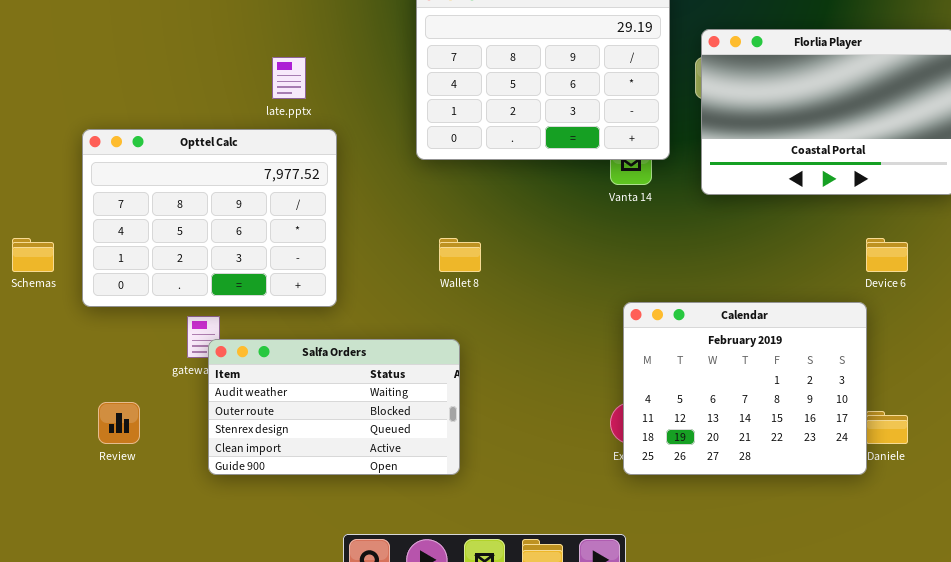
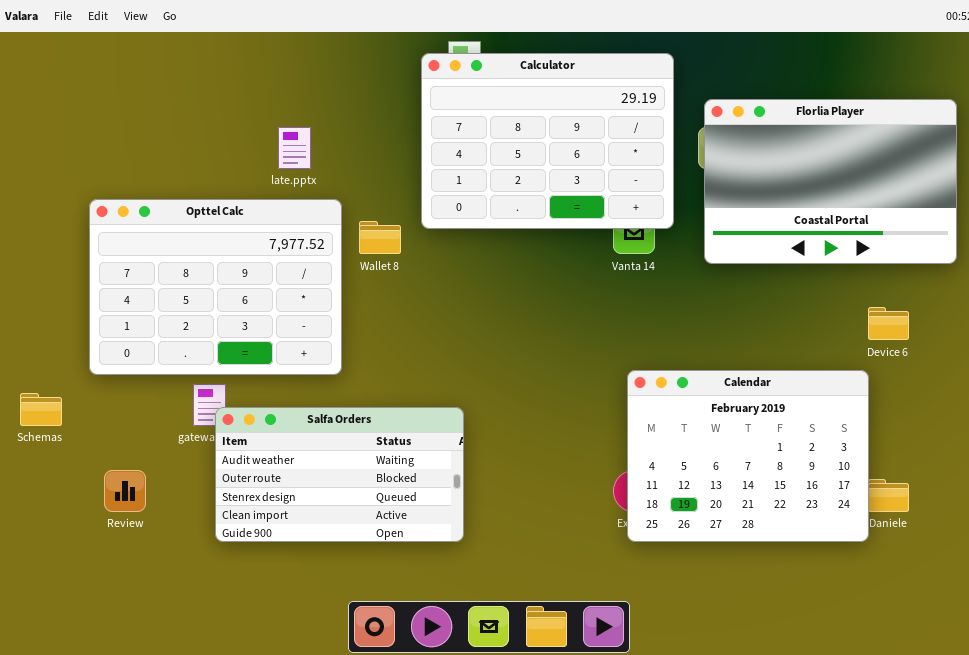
Schemas: [12,238,54,272] -> [20,393,62,426], moved
Wallet 8: [439,238,481,272] -> [359,221,401,254], moved

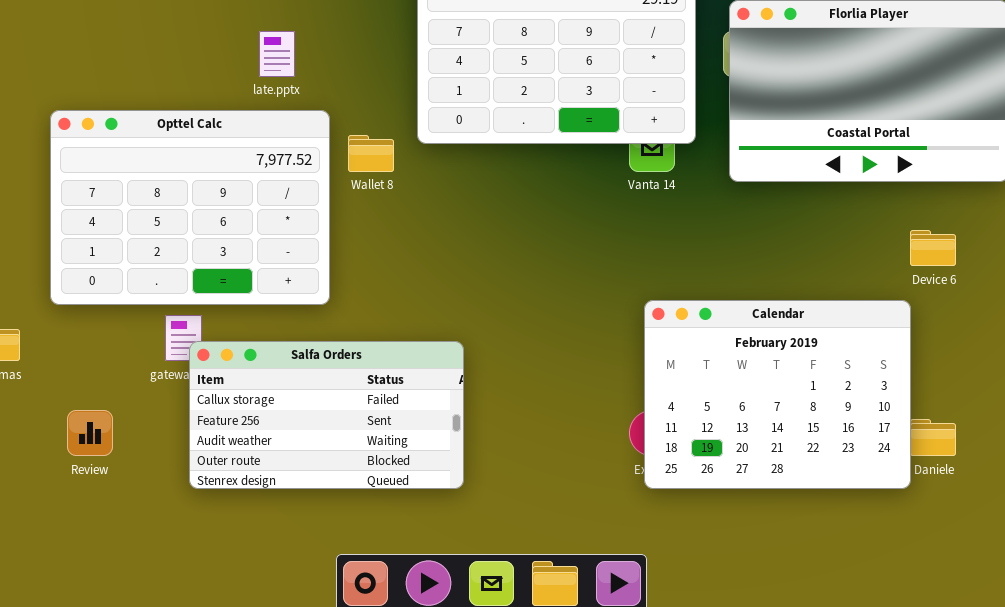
Salfa Orders: [215,407,464,542] -> [189,341,464,489], scrolled up 2 rows

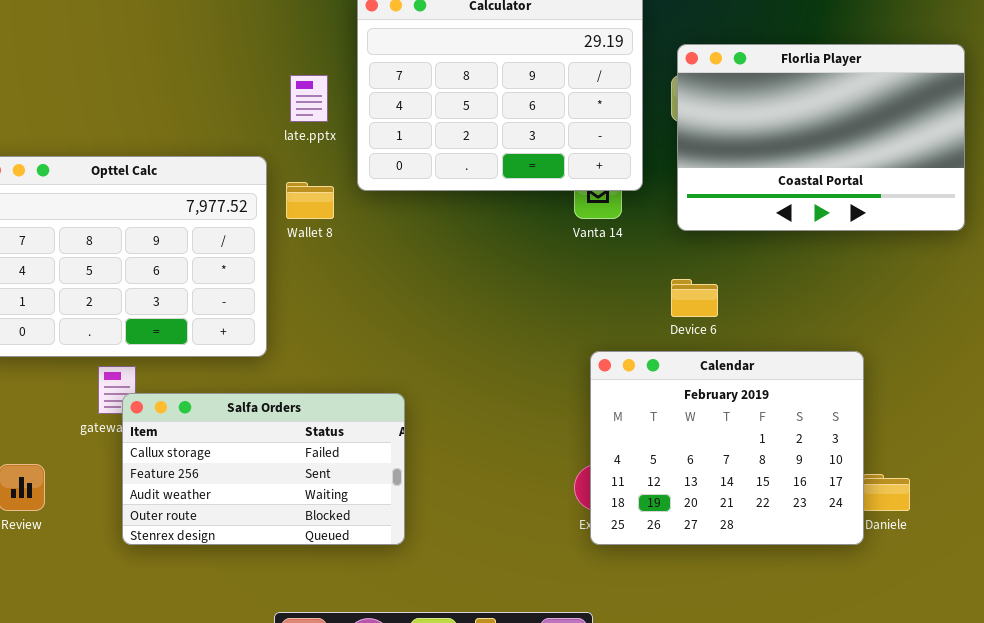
late.pptx: [259,31,295,77] -> [290,75,328,122], moved
Device 6: [910,230,956,266] -> [671,279,718,317], moved

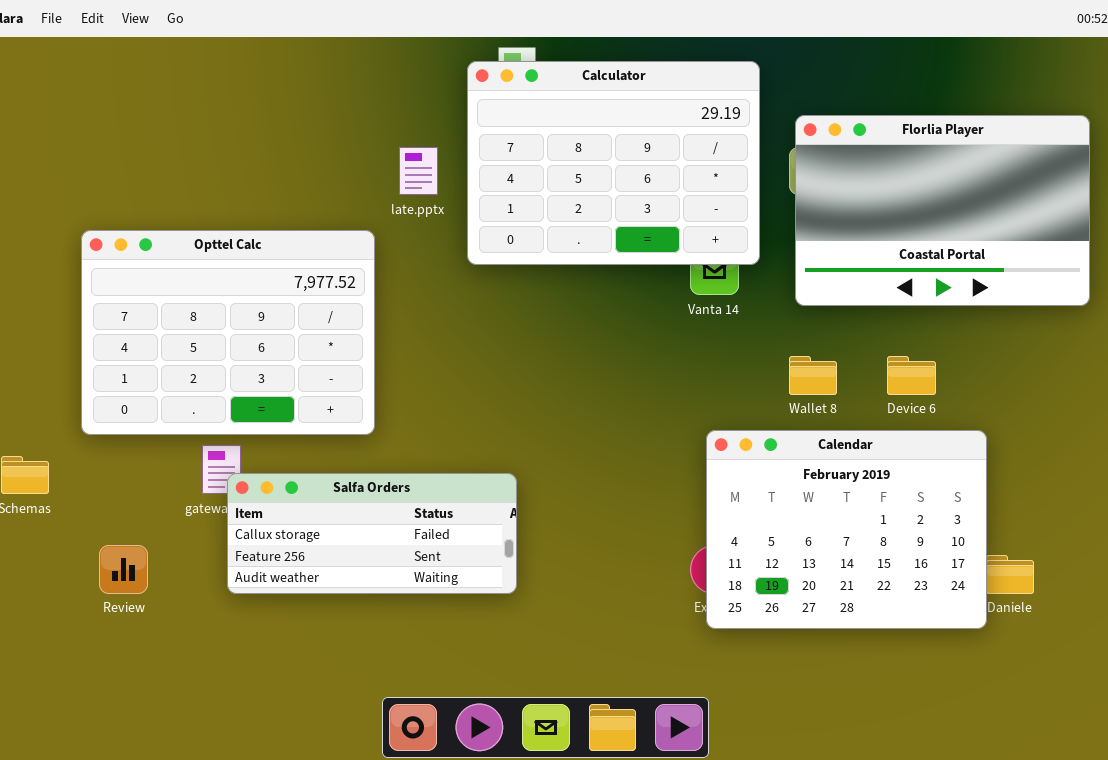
Wallet 8: [286,182,334,219] -> [789,356,837,395], moved
Device 6: [671,279,718,317] -> [887,356,936,395], moved
Salfa Orders: [122,393,405,545] -> [227,473,517,594], resized

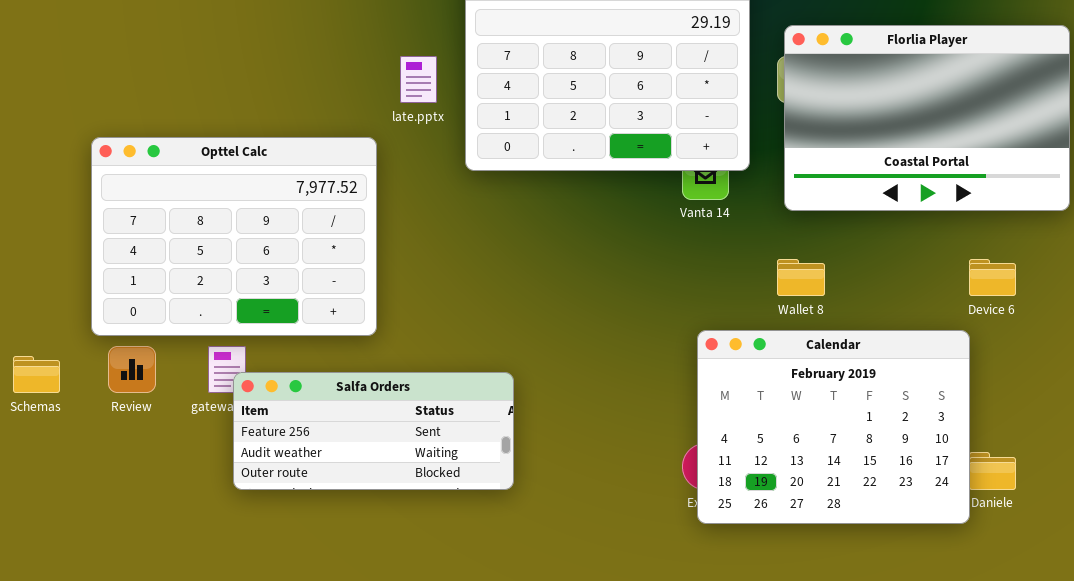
Device 6: [887,356,936,395] -> [969,259,1016,296], moved
Salfa Orders: [227,473,517,594] -> [233,372,514,490], scrolled down 1 row
Review: [99,545,148,594] -> [108,346,156,393], moved

